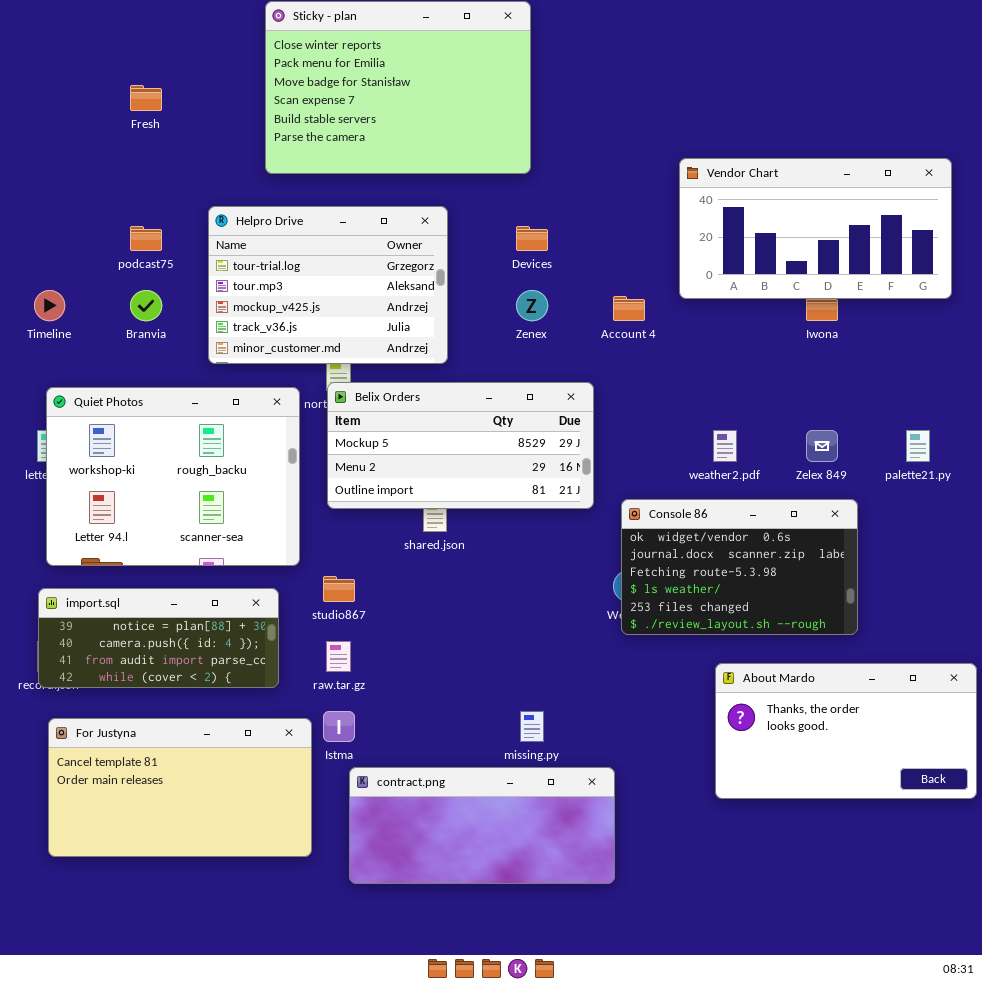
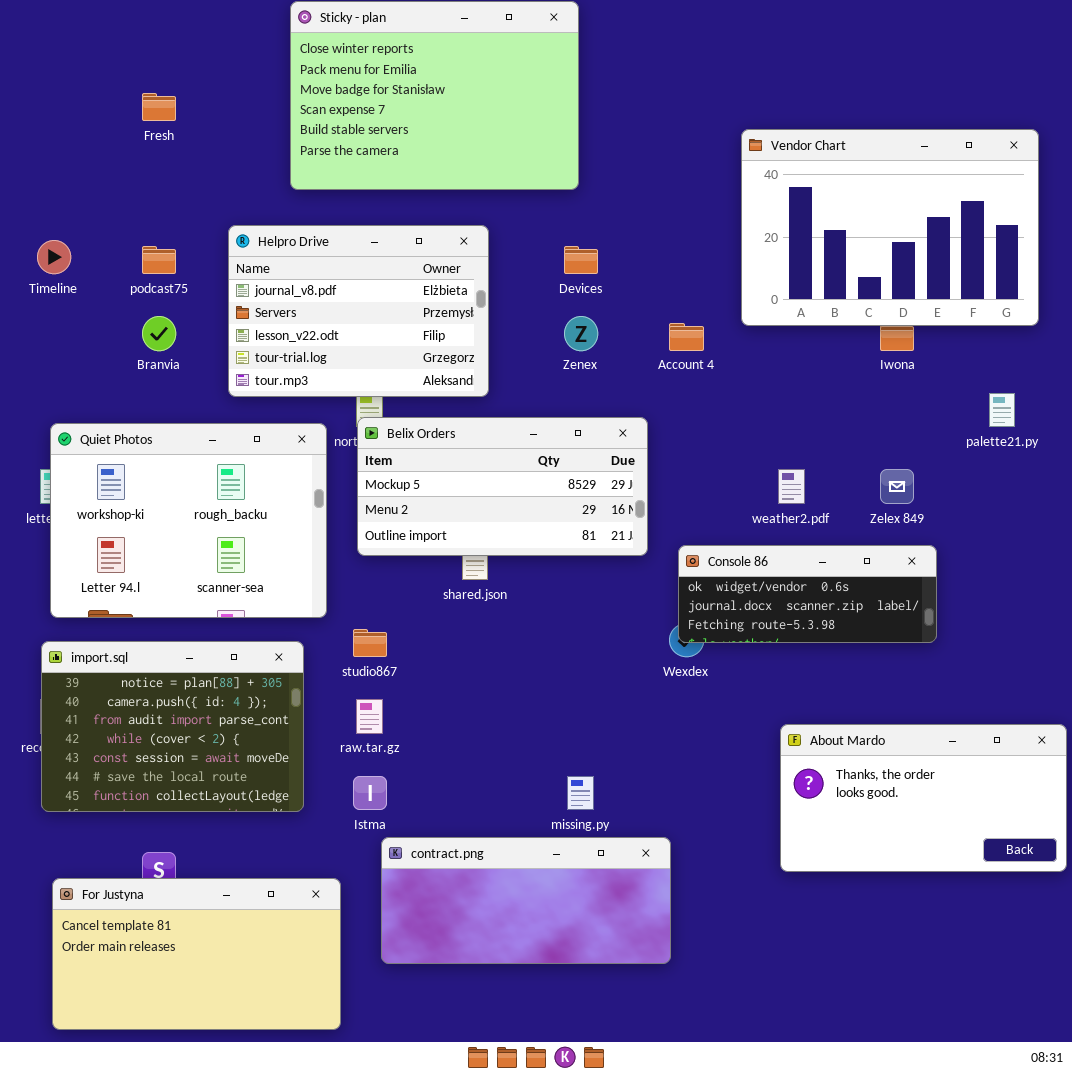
Vendor Chart: [679,158,952,299] -> [741,129,1039,326], resized
Helpro Drive: [208,206,448,364] -> [228,225,489,397], scrolled up 3 rows
Timeline: [34,290,65,321] -> [37,240,71,274], moved
palette21.py: [906,430,930,462] -> [989,393,1015,427], moved
Console 86: [621,499,858,635] -> [678,545,937,643], resized
import.sql: [38,588,279,688] -> [41,641,304,812], resized
For Justyna: [48,718,312,857] -> [52,878,341,1030], moved

